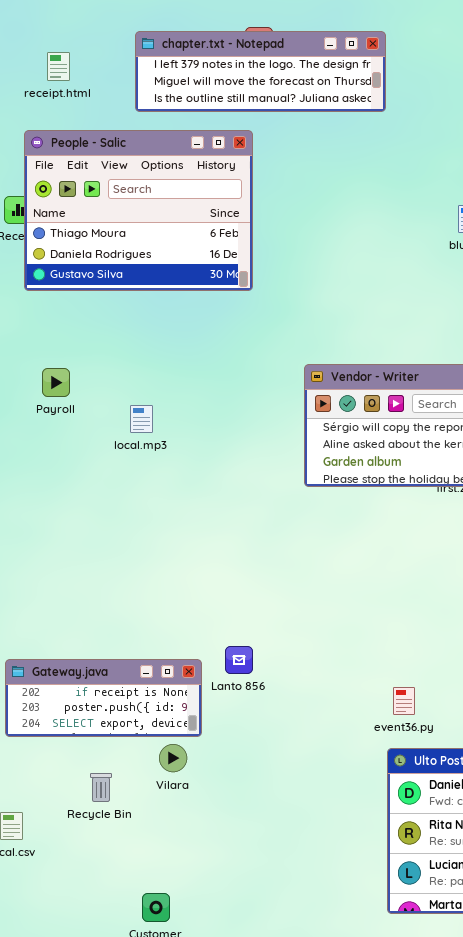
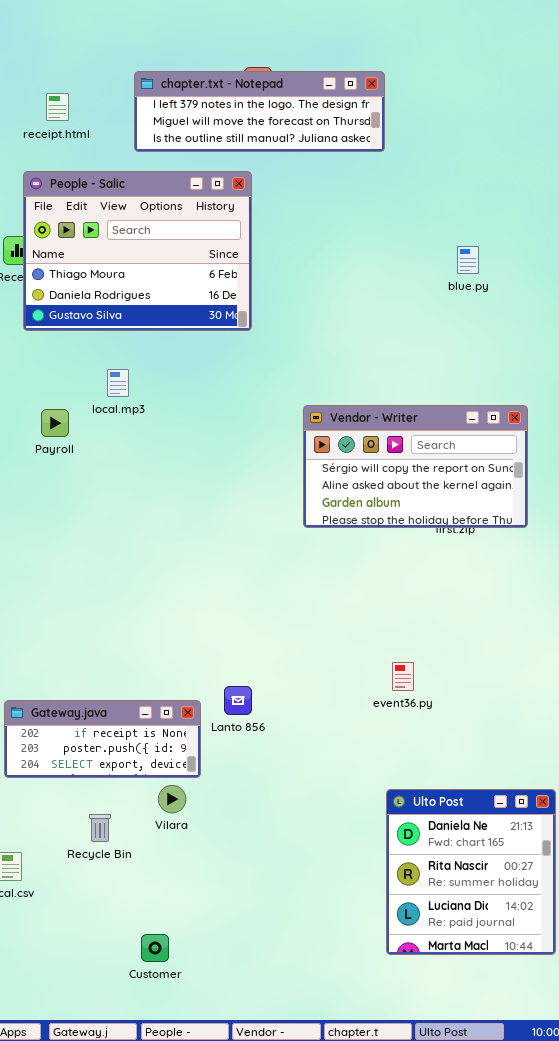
local.mp3: [130,405,153,433] -> [107,369,129,397], moved
event36.py: [393,687,415,715] -> [392,662,414,691], moved

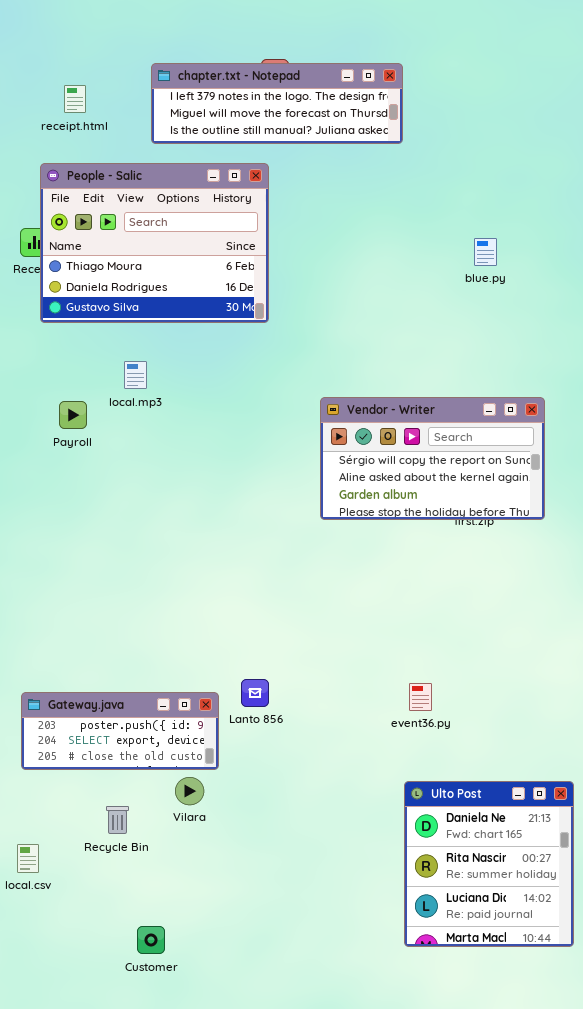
event36.py: [392,662,414,691] -> [409,683,432,711], moved
Gateway.java: [4,700,201,778] -> [21,692,219,770], scrolled down 1 row
Customer: [141,934,169,962] -> [137,926,165,954], moved

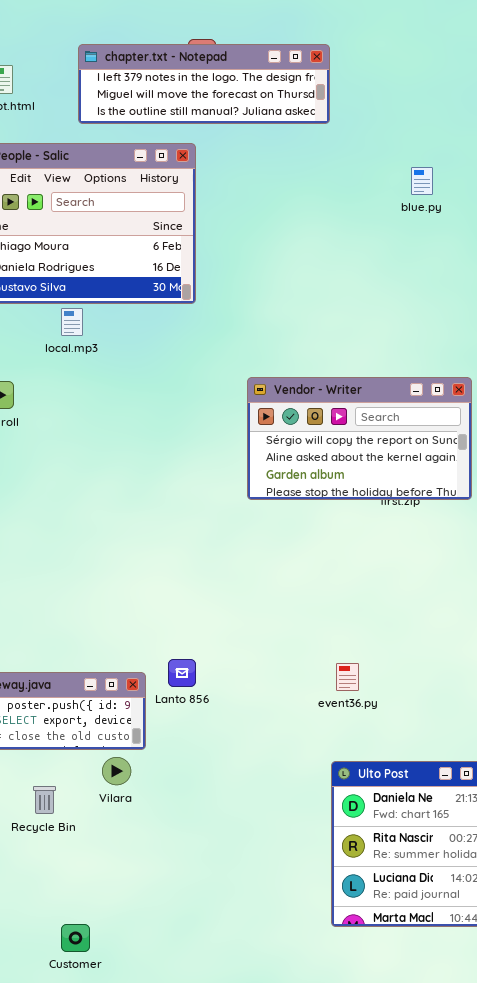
blue.py: [474,238,497,266] -> [411,167,433,195], moved
local.mp3: [124,361,147,389] -> [61,308,83,336], moved
Customer: [137,926,165,954] -> [61,924,90,952], moved

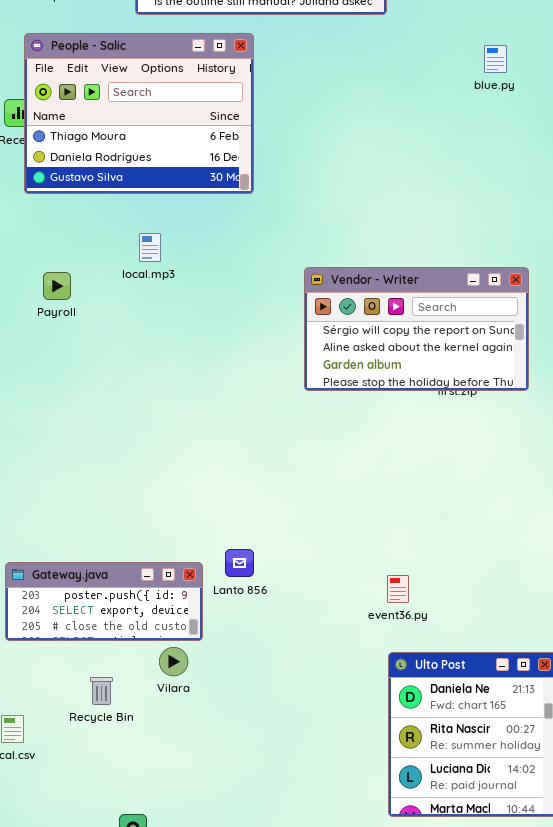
blue.py: [411,167,433,195] -> [484,45,507,73], moved
local.mp3: [61,308,83,336] -> [139,233,161,262], moved
event36.py: [336,663,359,691] -> [387,575,409,603], moved

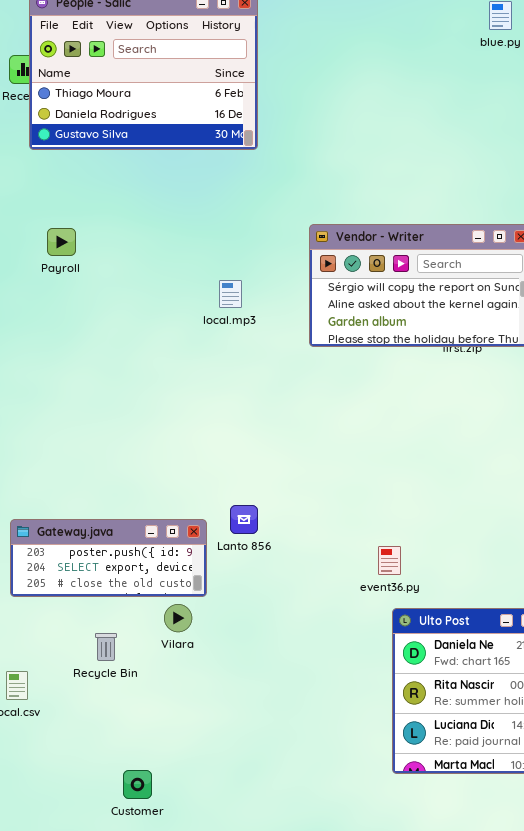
local.mp3: [139,233,161,262] -> [219,280,242,308], moved
event36.py: [387,575,409,603] -> [378,546,401,575], moved

